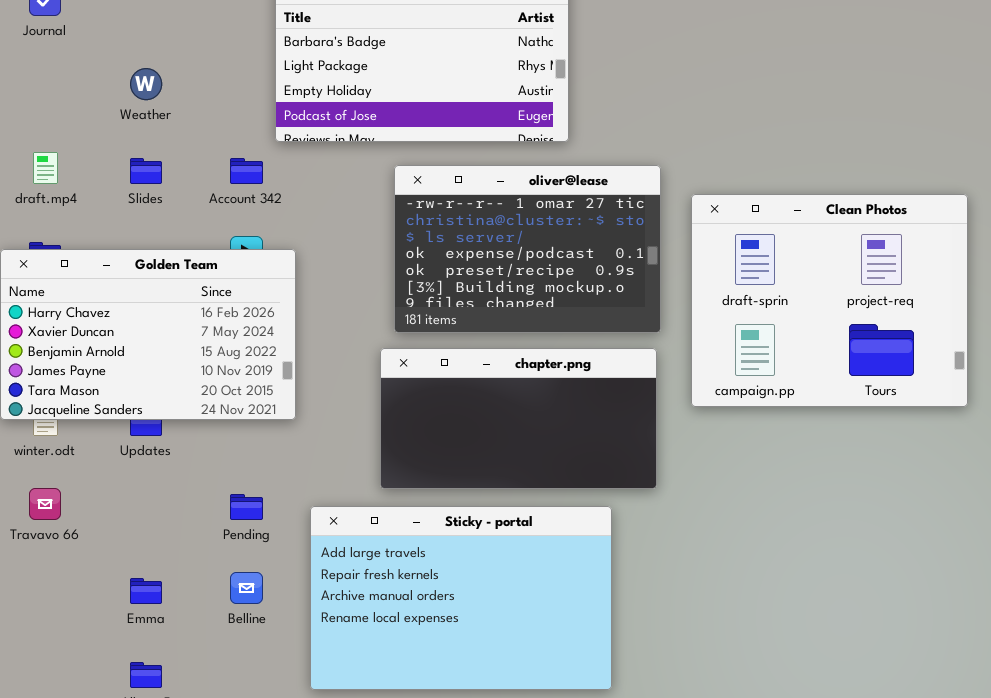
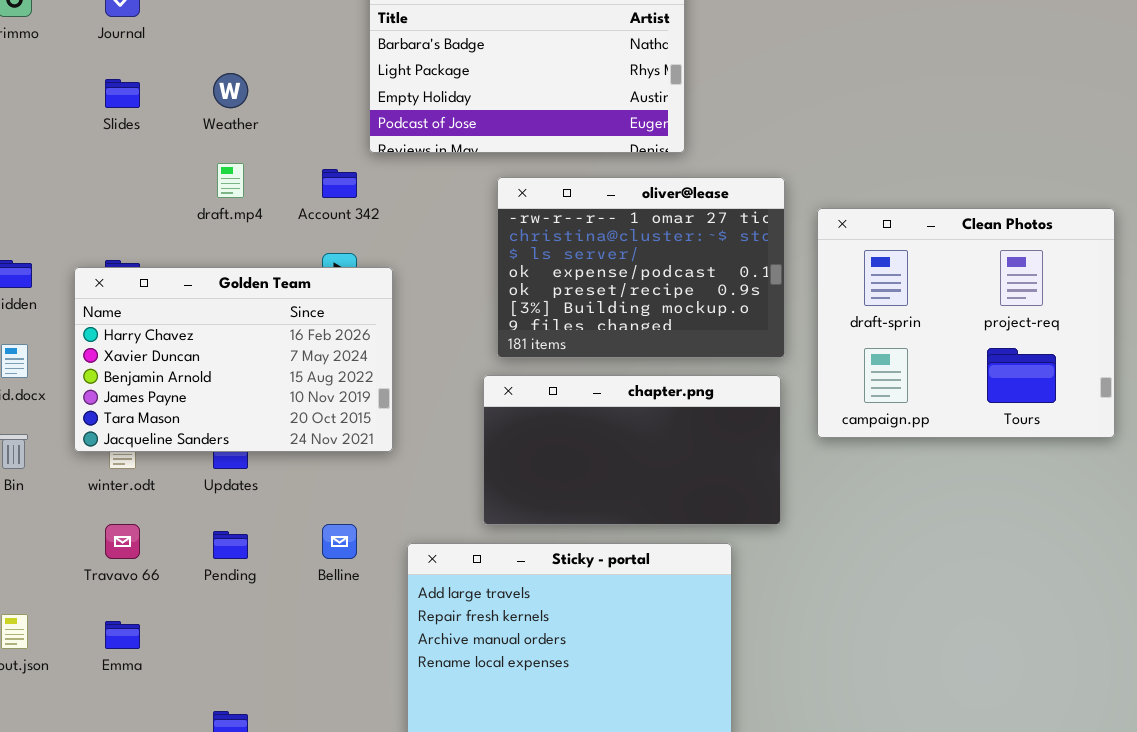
draft.mp4: [33,152,58,184] -> [217,163,244,198], moved
Slides: [130,158,162,184] -> [105,79,140,108], moved
Pending: [230,494,263,520] -> [213,531,248,559], moved
Belline: [230,572,263,604] -> [322,524,357,559], moved
Emma: [130,578,162,604] -> [105,621,140,649], moved

